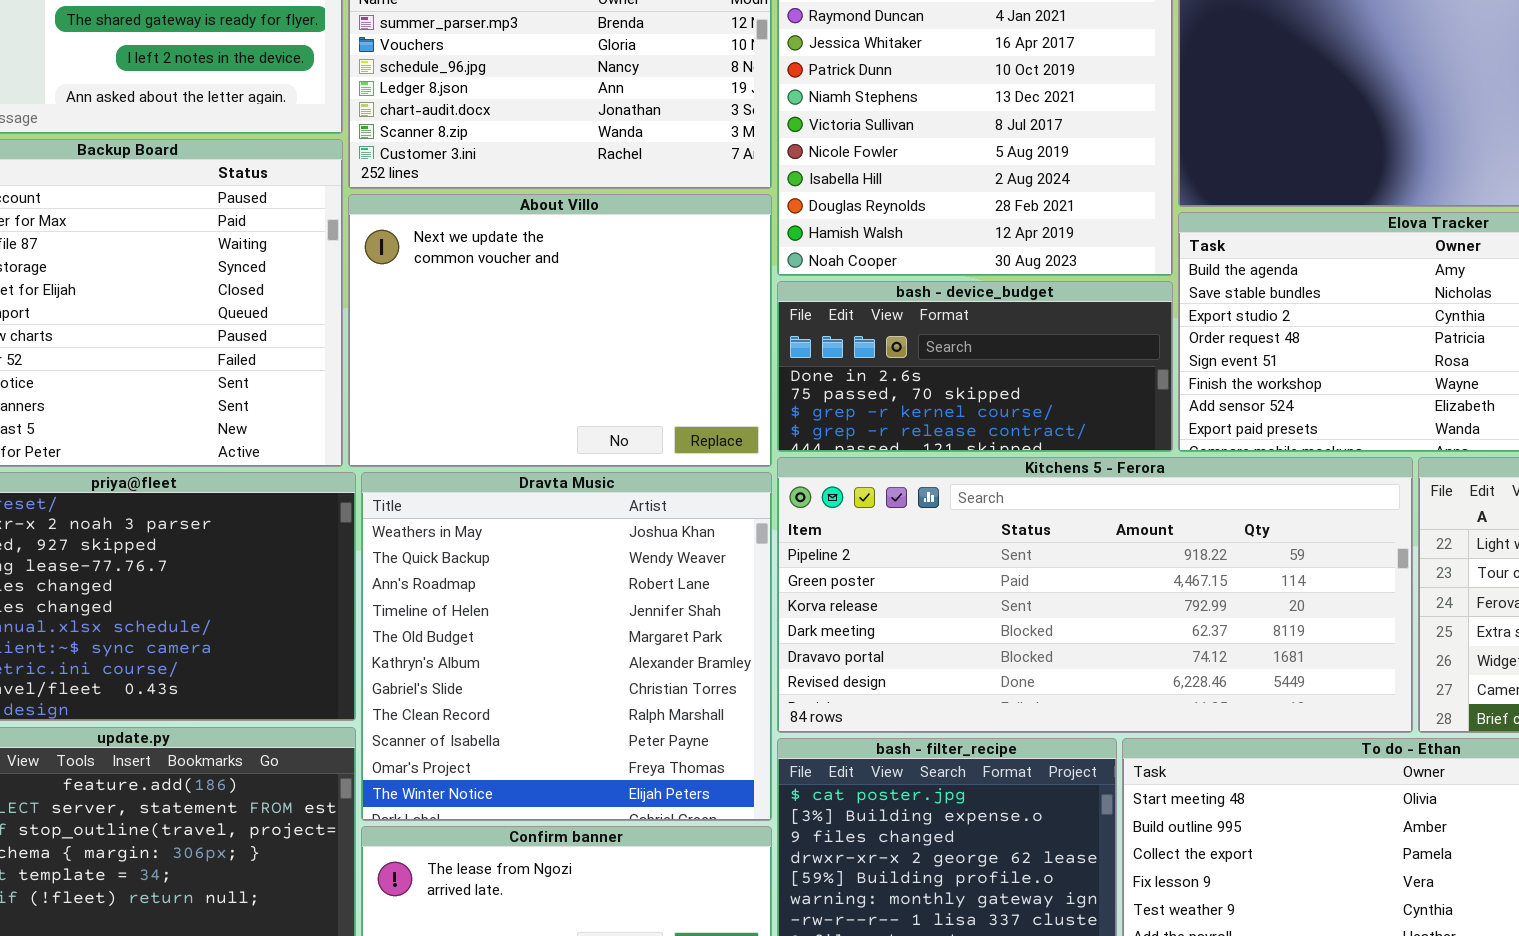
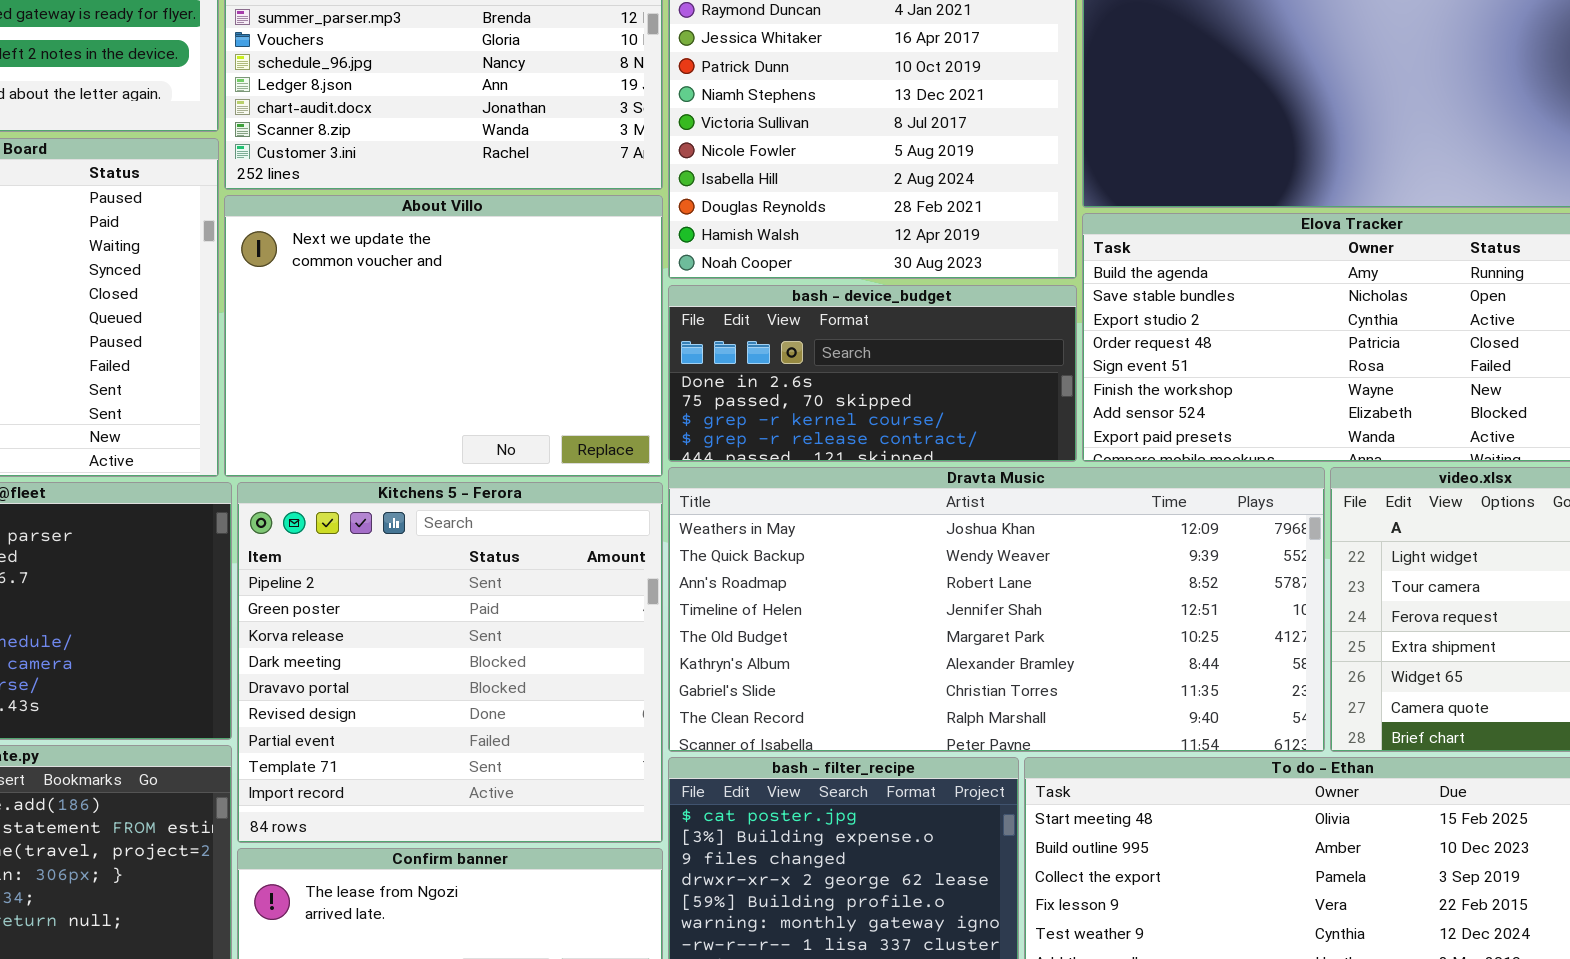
Kitchens 5 - Ferora: [777,457,1413,733] -> [237,482,663,843], moved, resized
Dravta Music: [361,472,772,821] -> [668,467,1325,752], moved, resized

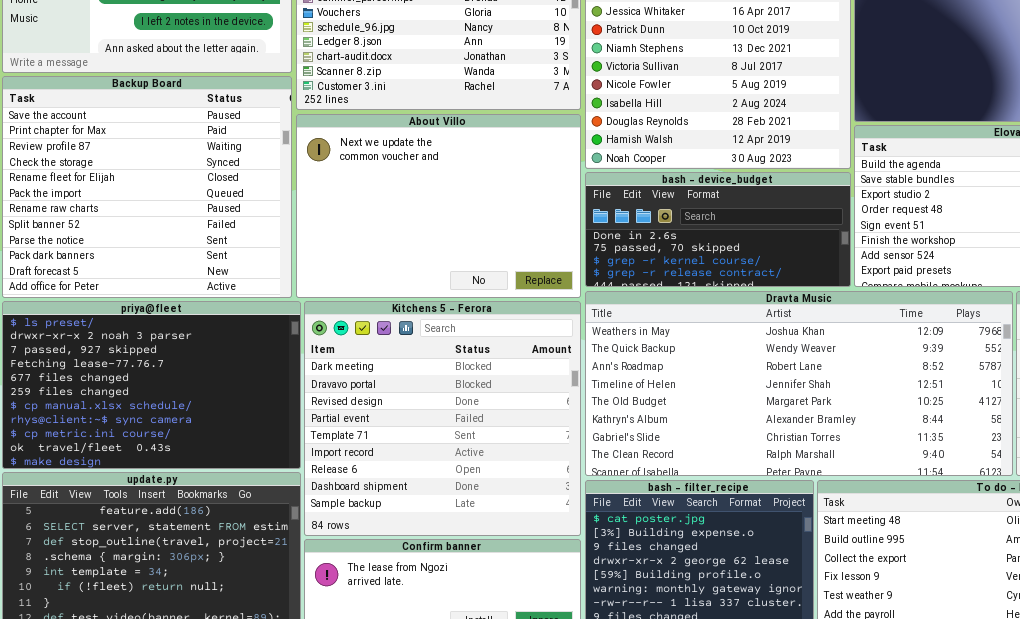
Kitchens 5 - Ferora: [237,482,663,843] -> [304,301,581,536], scrolled down 3 rows

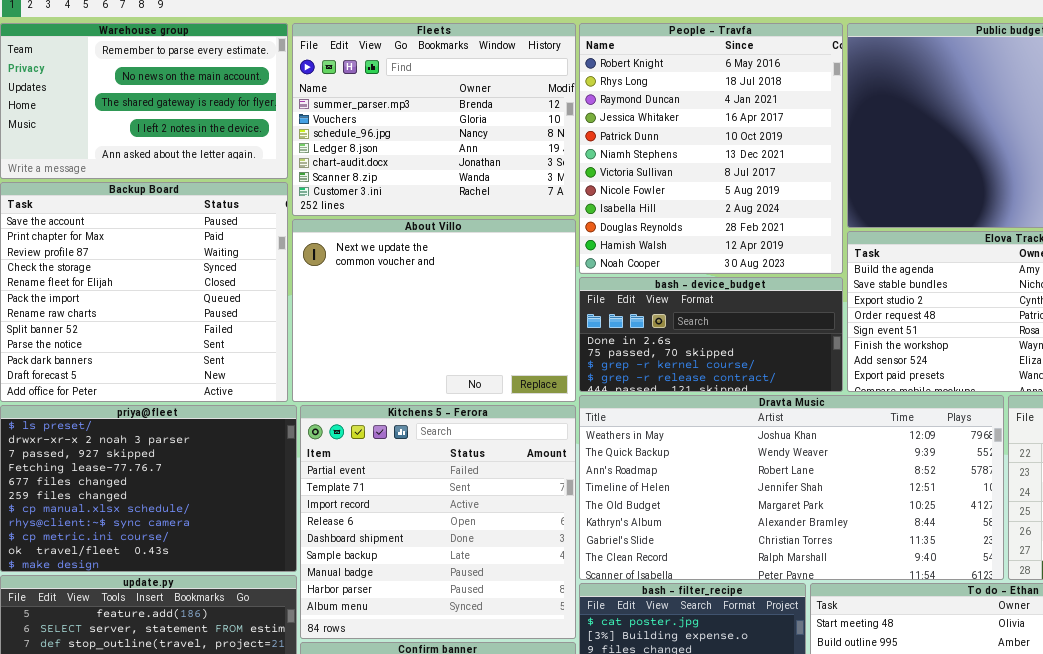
Kitchens 5 - Ferora: [304,301,581,536] -> [300,405,576,639], scrolled down 3 rows

